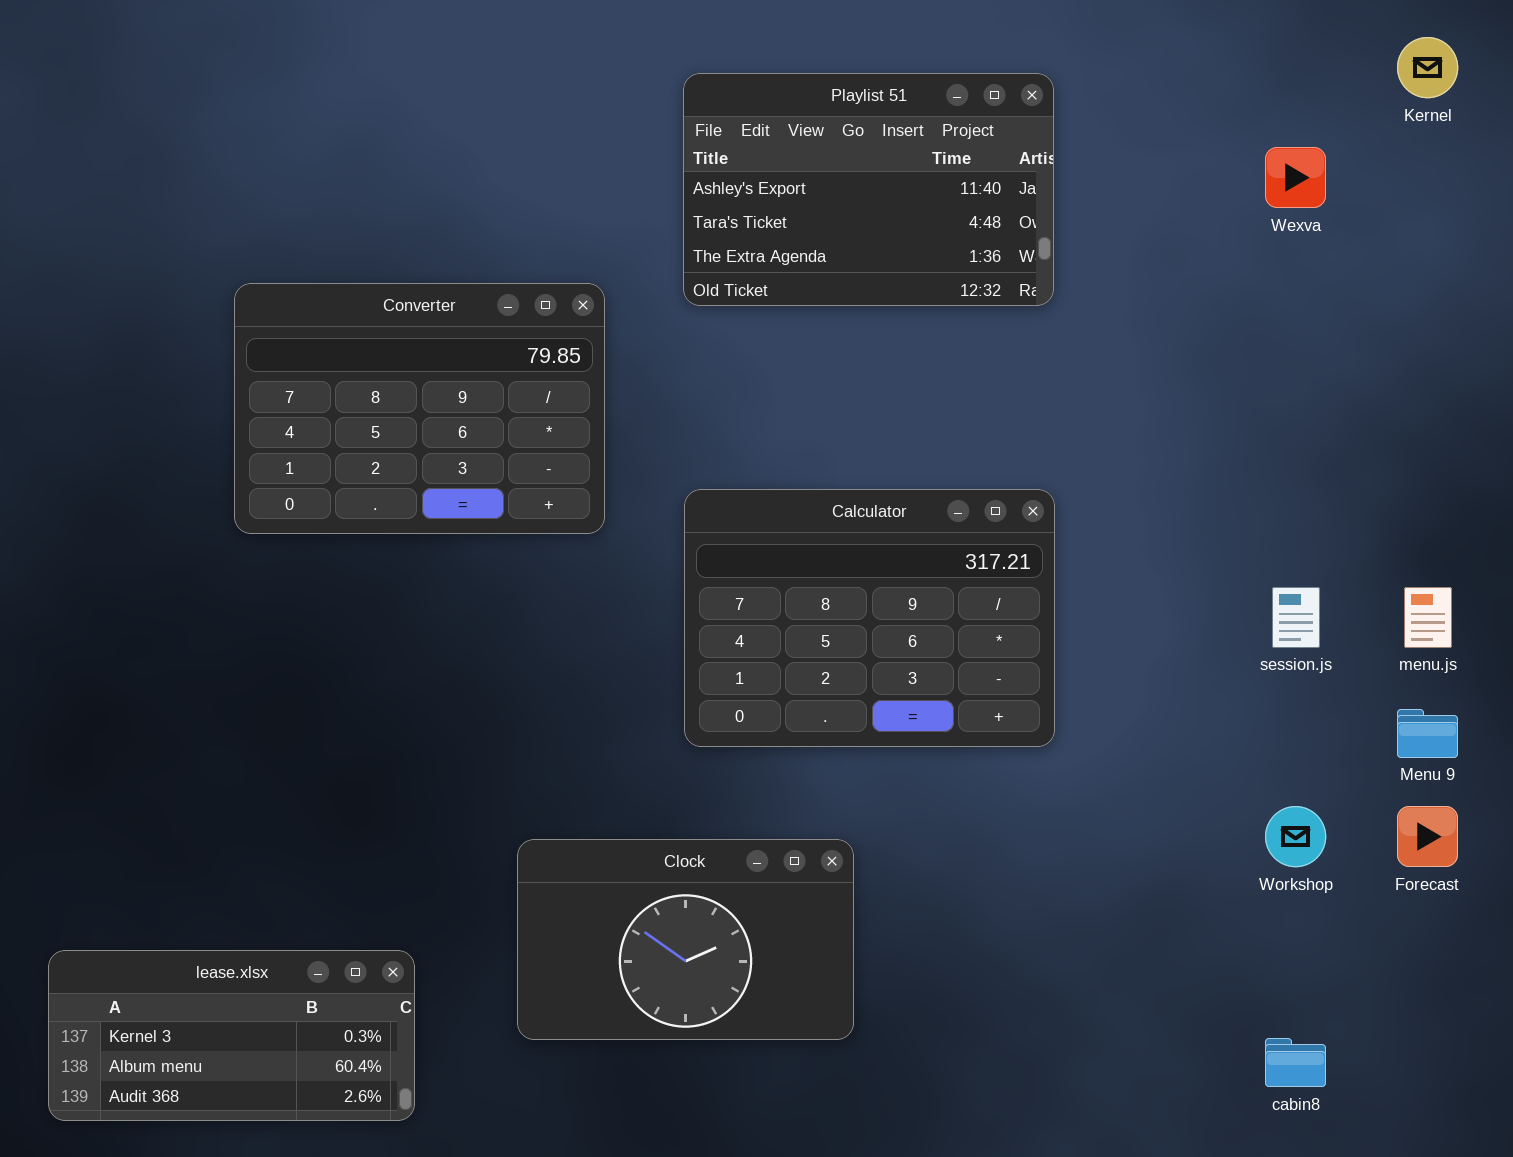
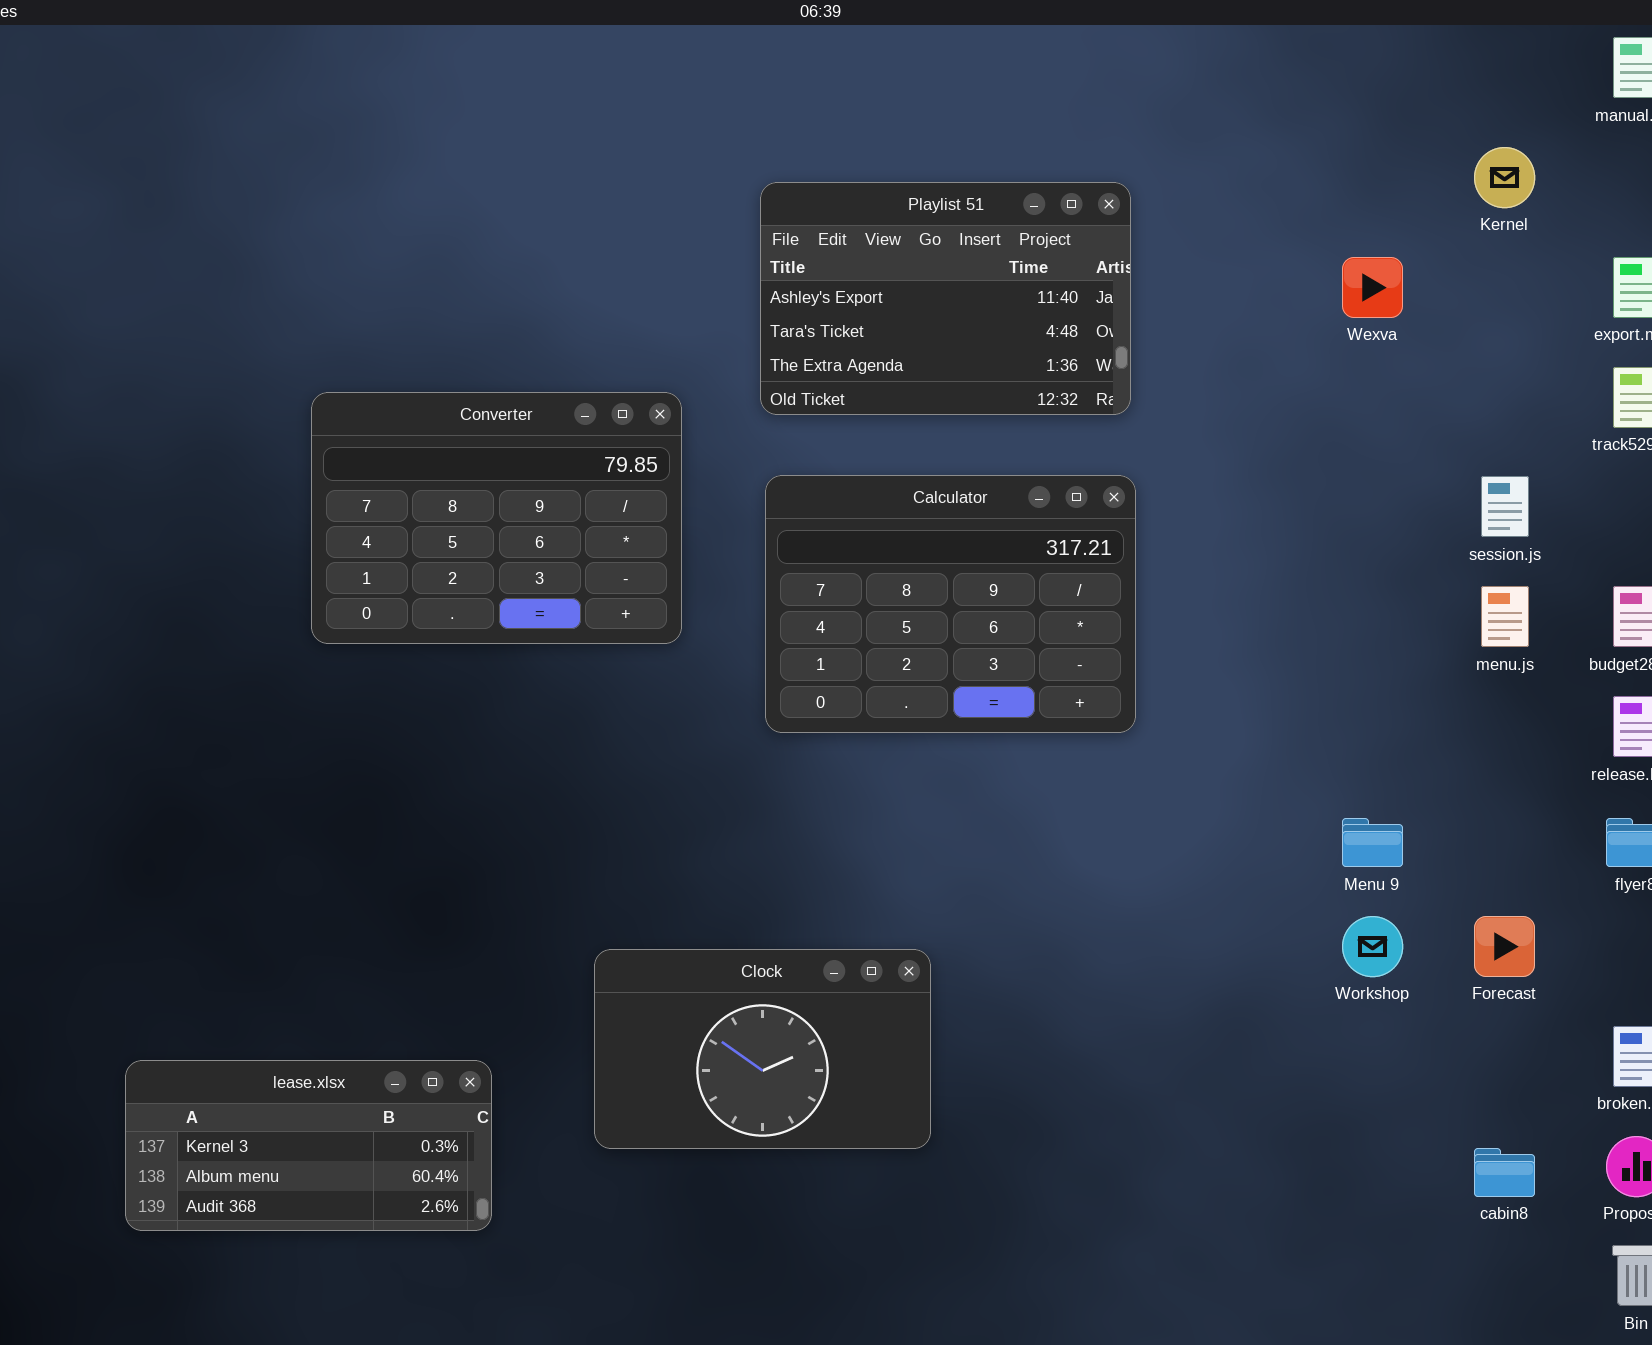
Calculator: [684,489,1055,747] -> [765,475,1136,733], moved
session.js: [1272,587,1320,648] -> [1481,476,1529,537], moved
menu.js: [1404,587,1452,648] -> [1481,586,1529,647], moved
Menu 9: [1397,709,1458,758] -> [1342,818,1403,867], moved
cabin8: [1265,1038,1326,1087] -> [1474,1148,1535,1197], moved

